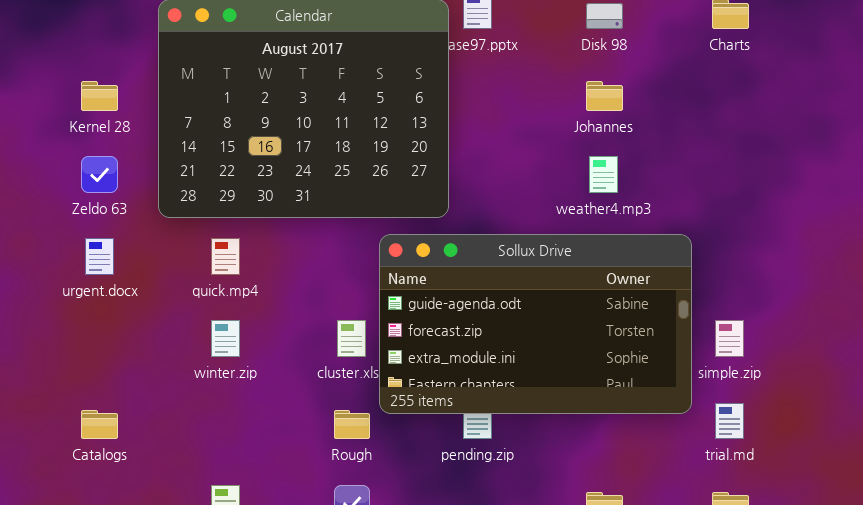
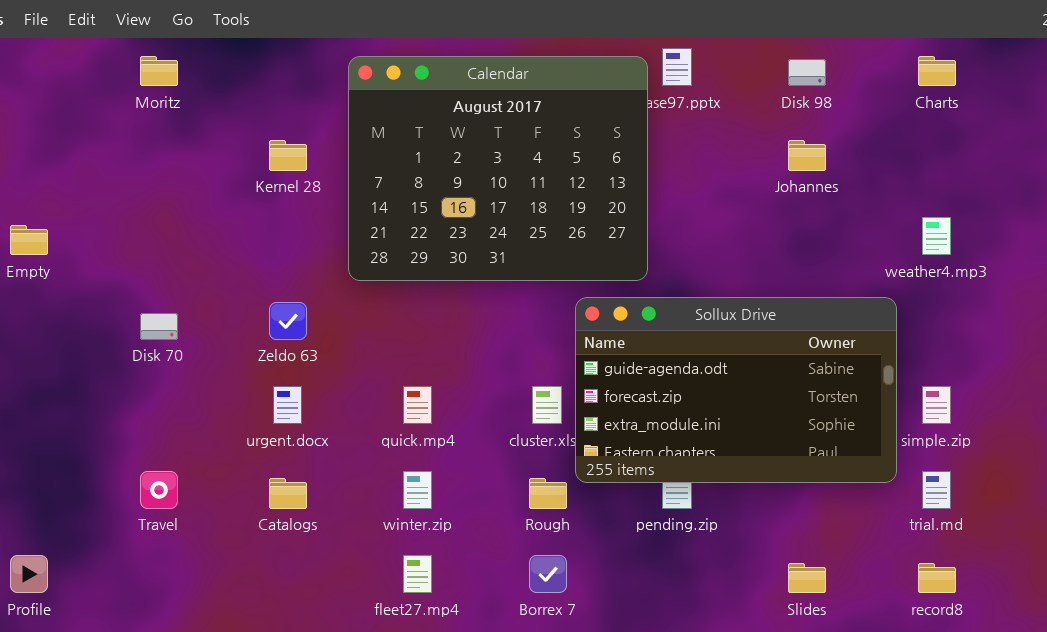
Zeldo 63: [81,156,118,193] -> [269,302,307,340], moved
weather4.mp3: [589,156,618,193] -> [922,217,951,255], moved
urgent.docx: [85,238,114,275] -> [273,386,302,424], moved
quick.mp4: [211,238,240,275] -> [403,386,432,424], moved
winter.zip: [211,320,240,357] -> [403,471,432,509], moved

